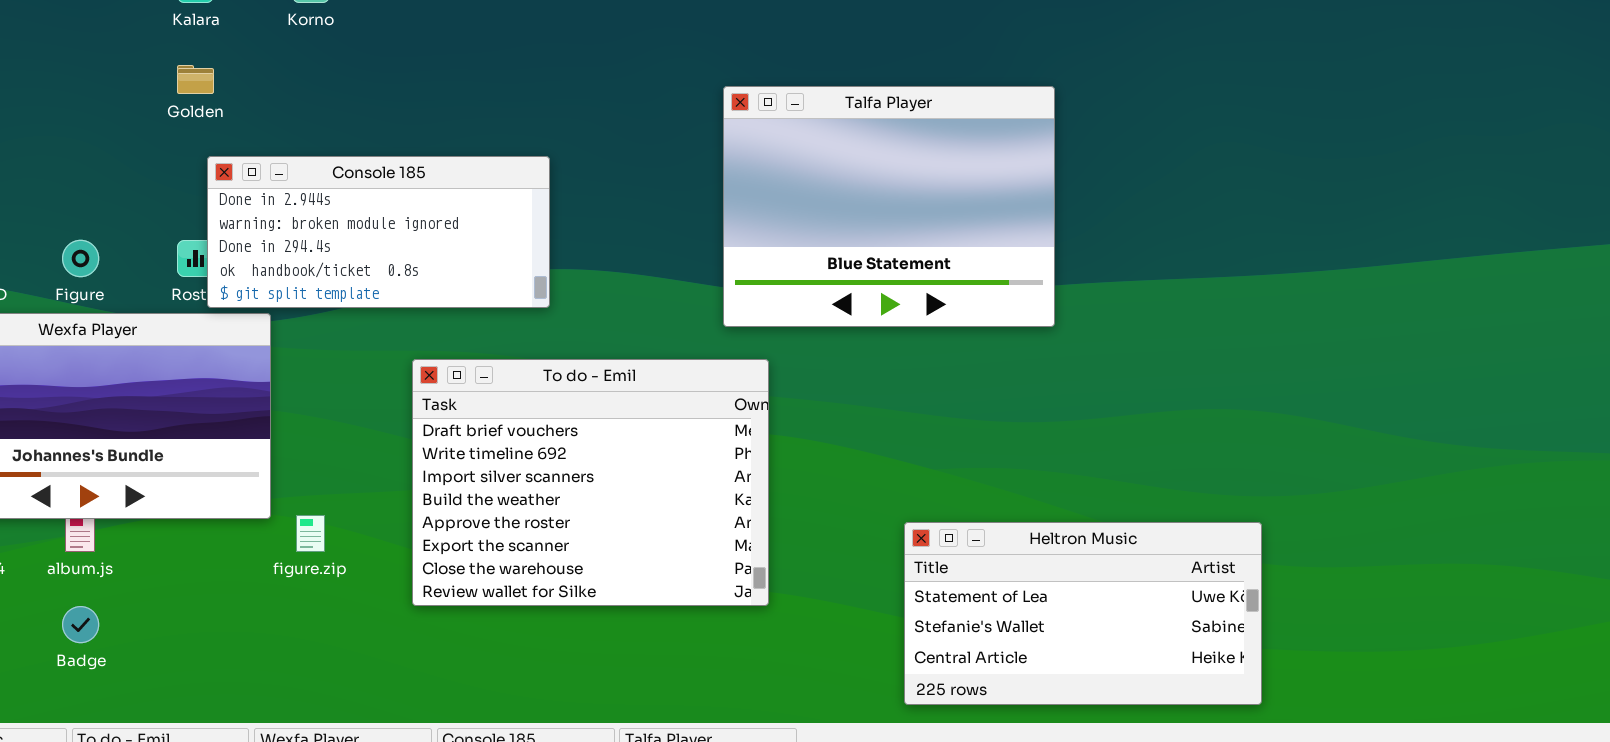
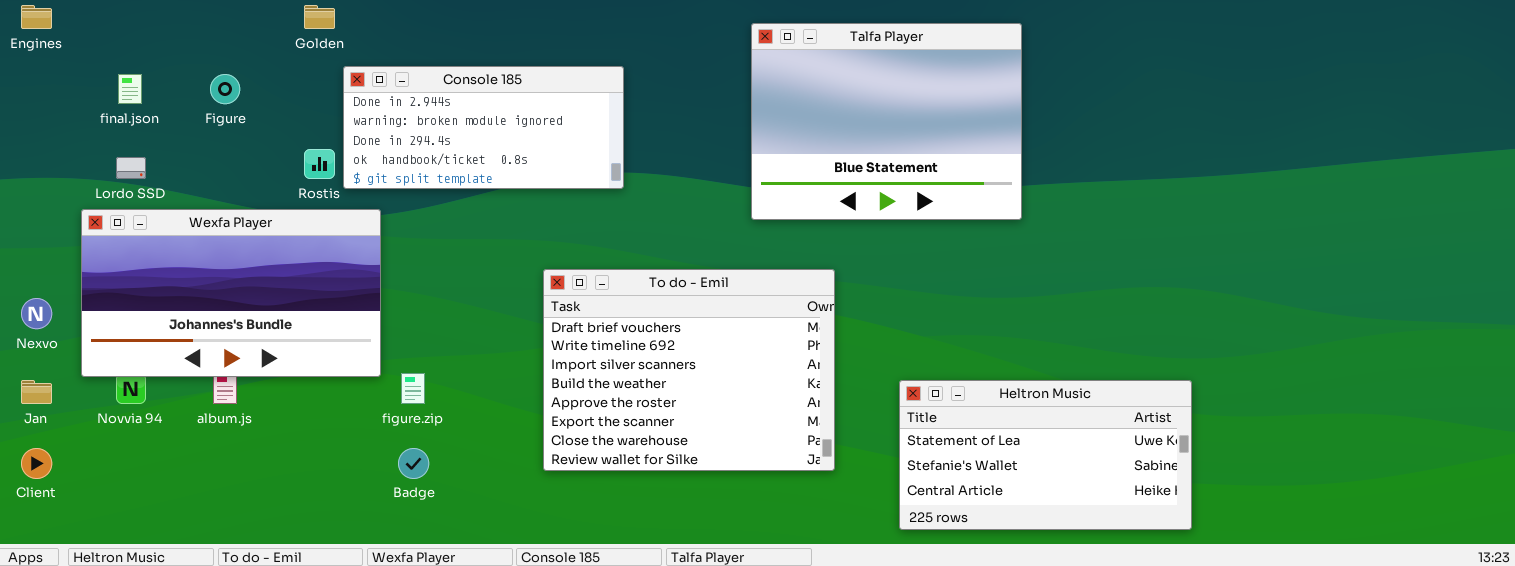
Console 185: [207,156,550,308] -> [343,66,624,189], moved
Figure: [62,240,99,277] -> [210,74,240,104], moved
To do - Emil: [412,359,769,606] -> [543,269,835,471], moved
Badge: [62,606,99,643] -> [398,448,429,479], moved

